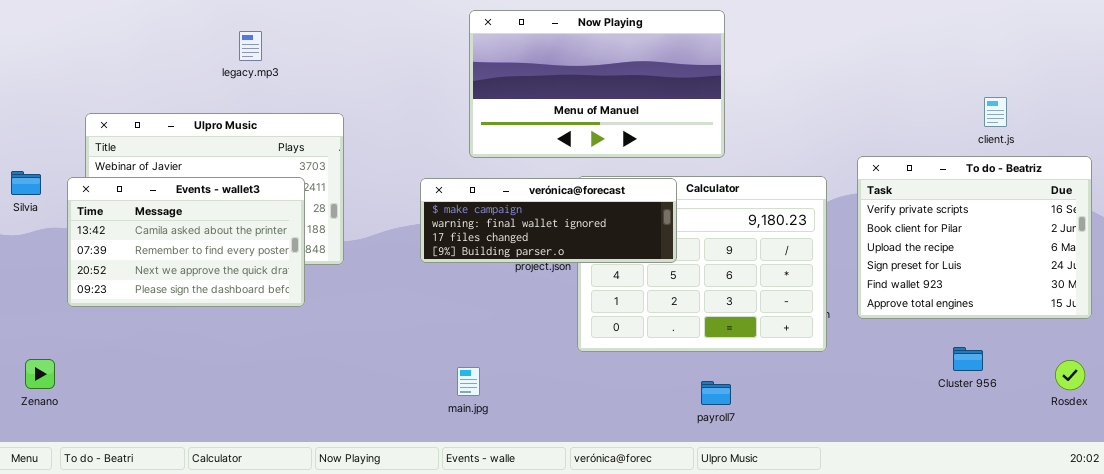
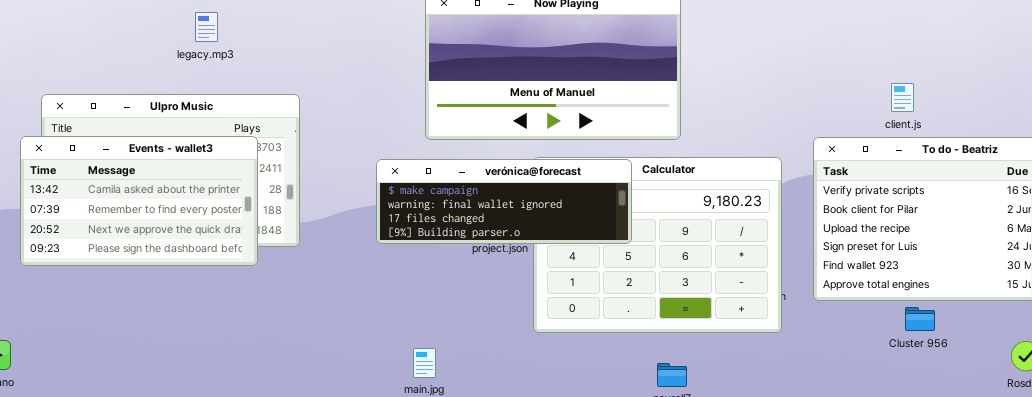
client.js: [984,97,1007,127] -> [891,83,914,112], moved
Events - wallet3: [67,177,305,307] -> [20,136,258,266], moved
Cluster 956: [953,347,983,371] -> [905,307,935,331], moved

